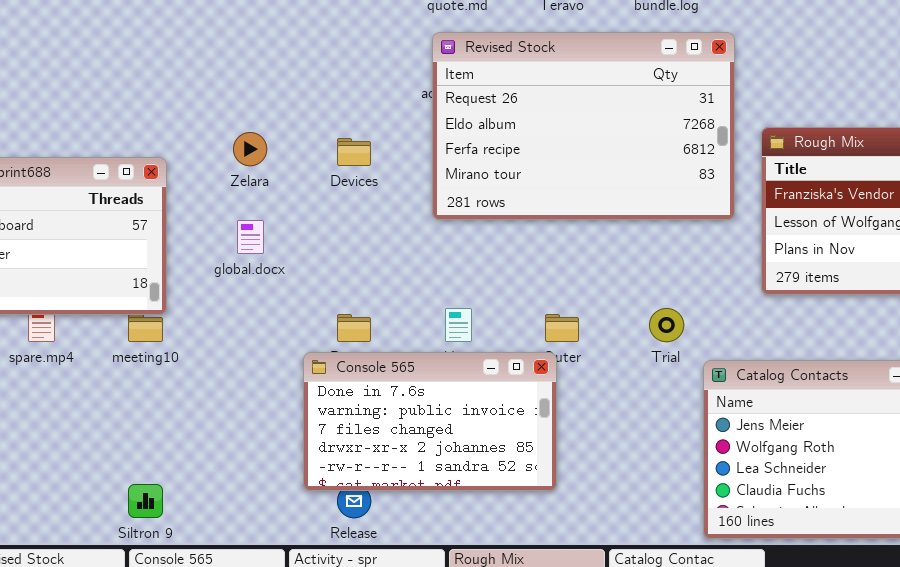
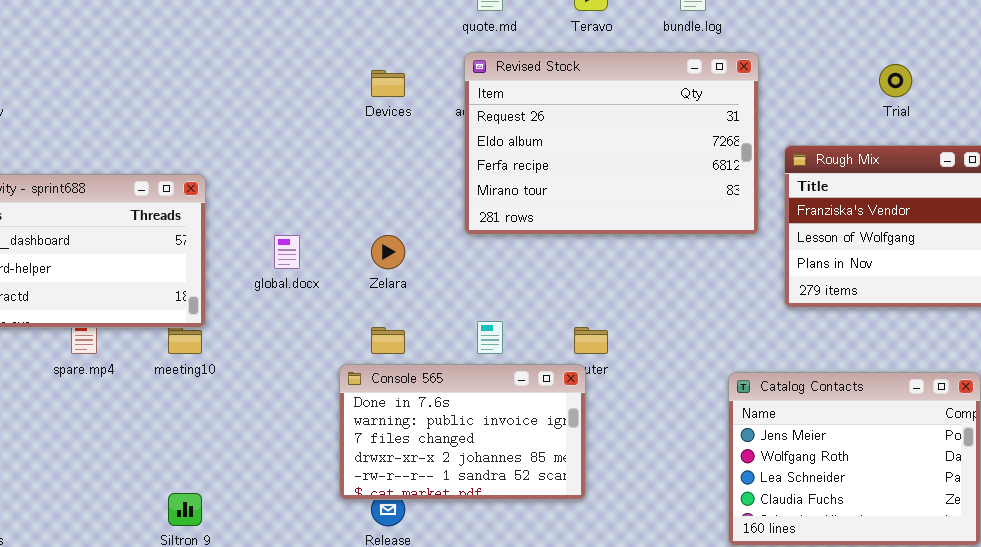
Zelara: [233,132,267,166] -> [371,235,405,269], moved
Devices: [337,138,371,166] -> [371,70,405,97], moved
Trial: [649,308,684,342] -> [879,64,912,97], moved

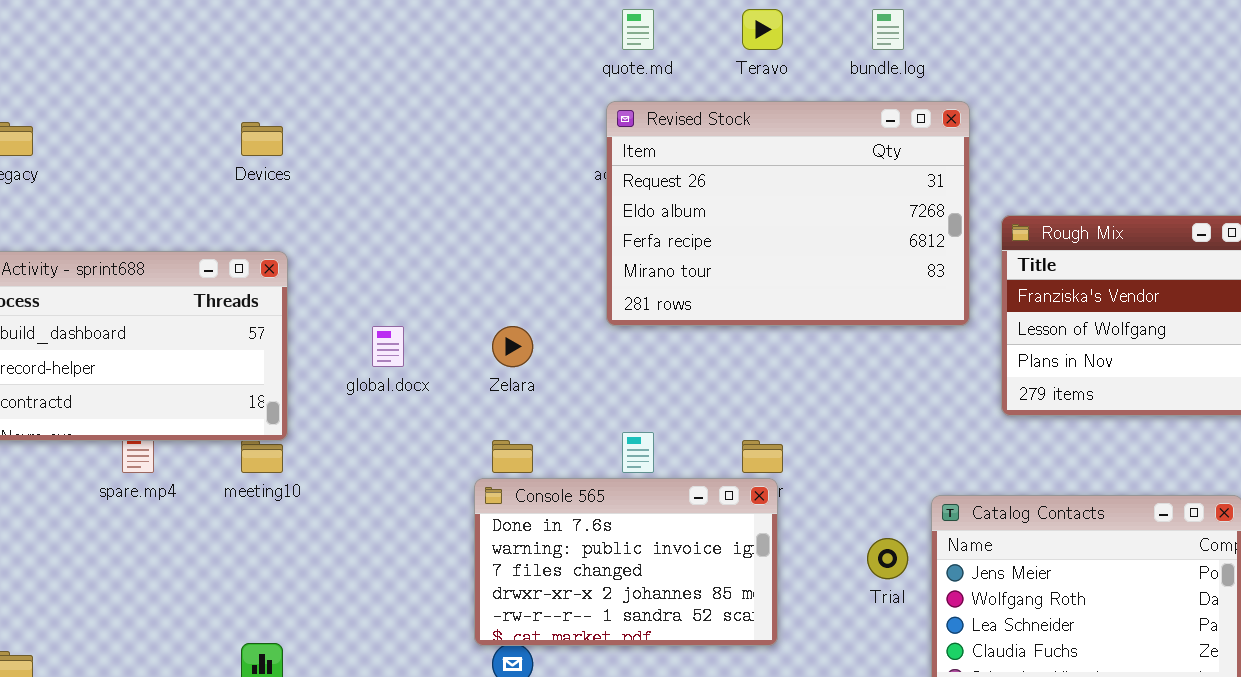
Trial: [879,64,912,97] -> [867,538,908,579], moved
Devices: [371,70,405,97] -> [241,122,283,156], moved
Console 565: [339,364,586,500] -> [474,478,778,646], moved

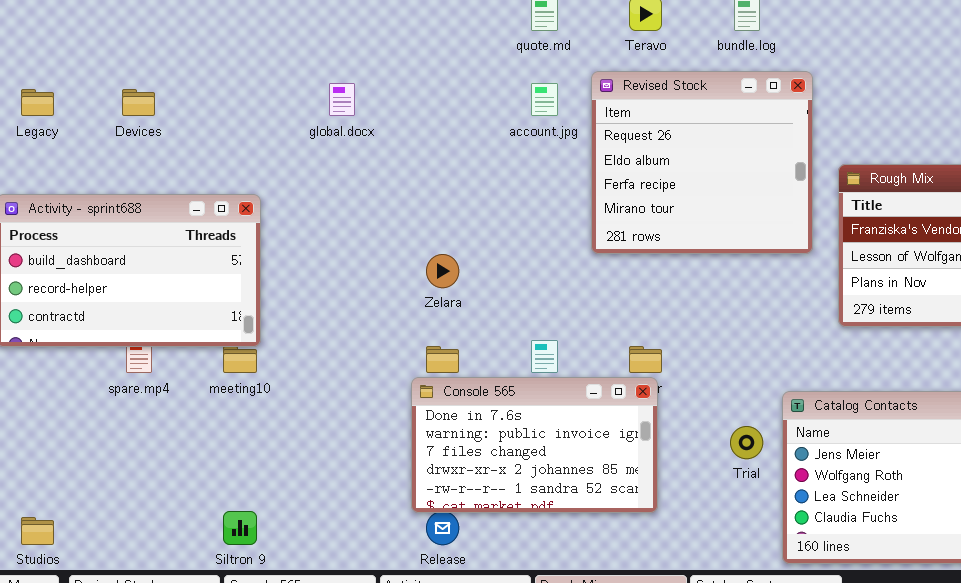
Revised Stock: [606,101,970,326] -> [591,71,813,254], resized
Devices: [241,122,283,156] -> [122,89,155,116], moved
global.docx: [372,326,404,367] -> [329,83,355,116], moved

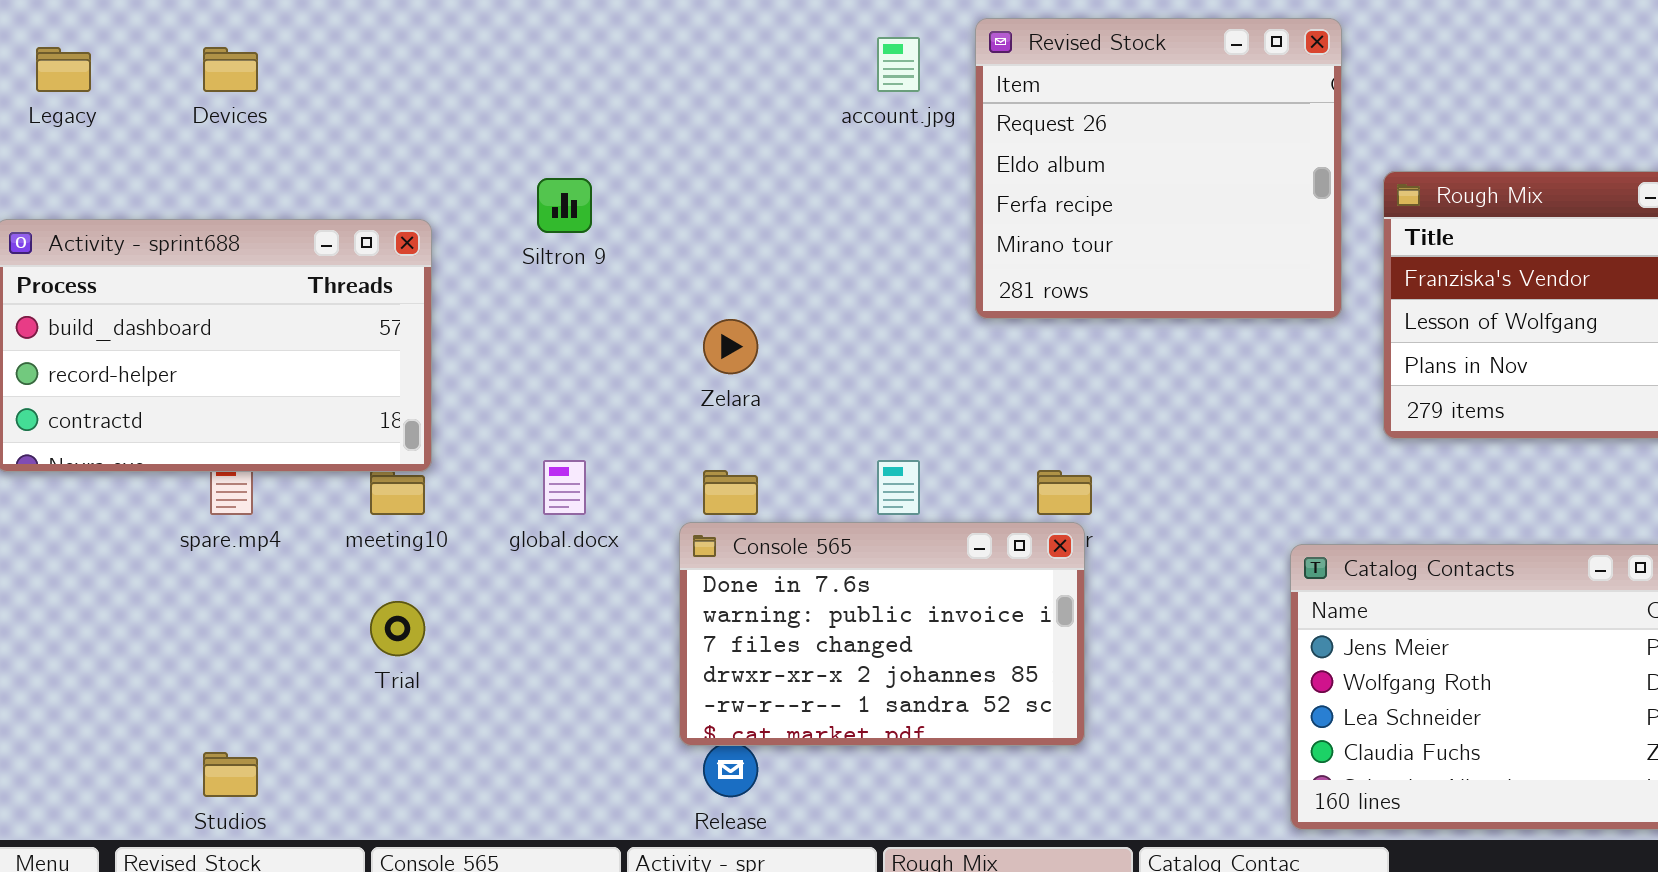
global.docx: [329,83,355,116] -> [543,460,586,515], moved
Trial: [730,426,763,459] -> [370,601,425,656], moved
Siltron 9: [223,511,257,545] -> [537,178,592,233], moved
Studios: [21,517,54,545] -> [203,752,258,797], moved

